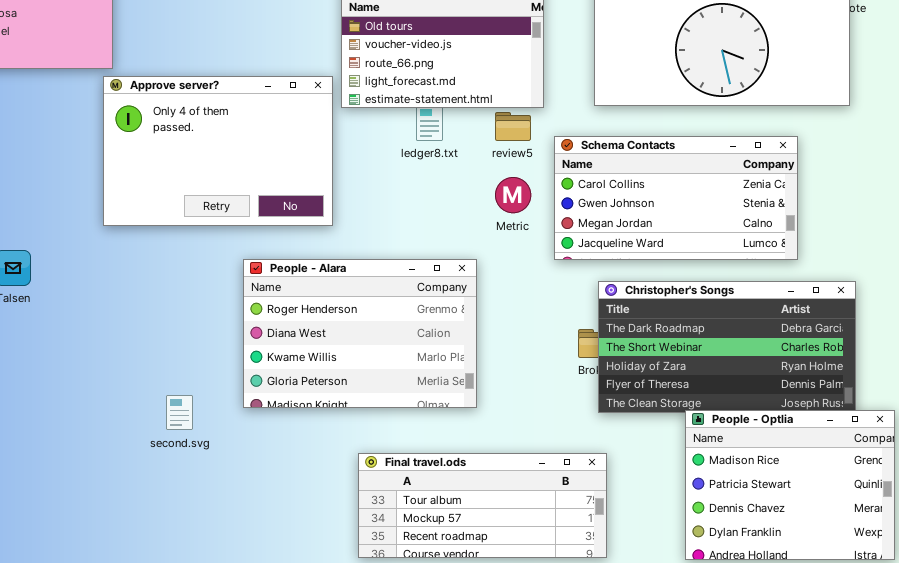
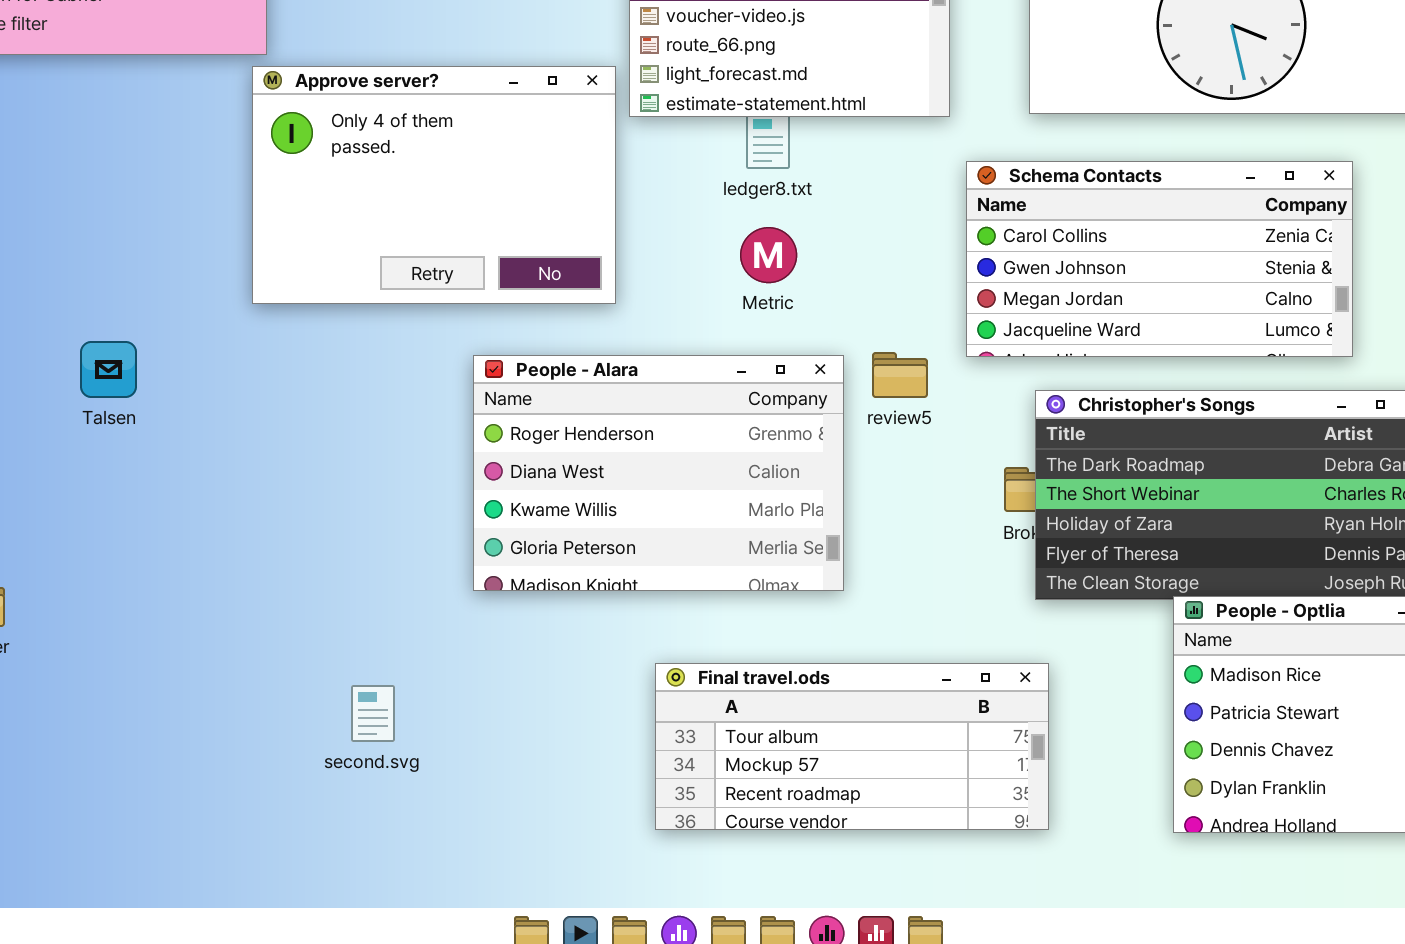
review5: [495,112,531,141] -> [872,352,928,398], moved
Metric: [495,177,531,213] -> [740,227,797,283], moved
second.svg: [166,395,193,430] -> [351,685,395,742], moved

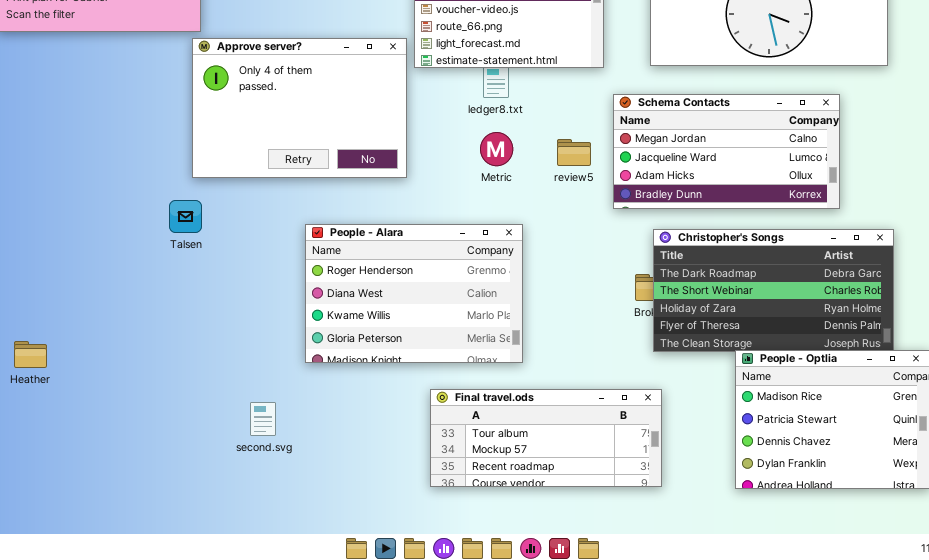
Schema Contacts: [966,161,1353,357] -> [613,94,840,209], scrolled down 2 rows
Talsen: [80,341,137,398] -> [169,200,202,233], moved
review5: [872,352,928,398] -> [557,139,591,166], moved
People - Alara: [473,355,844,591] -> [305,224,523,363], moved

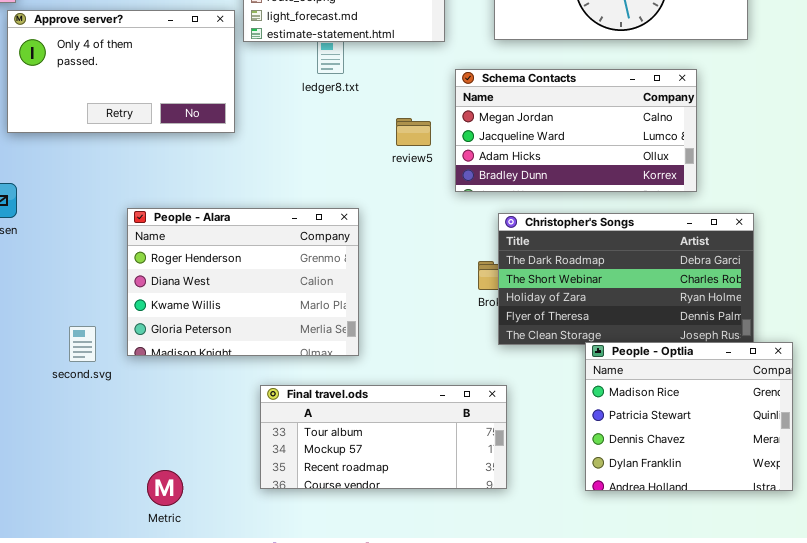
Approve server?: [192,38,407,178] -> [7,10,235,133], resized
Metric: [480,132,513,166] -> [147,470,183,506], moved
second.svg: [250,402,276,436] -> [69,326,96,362], moved

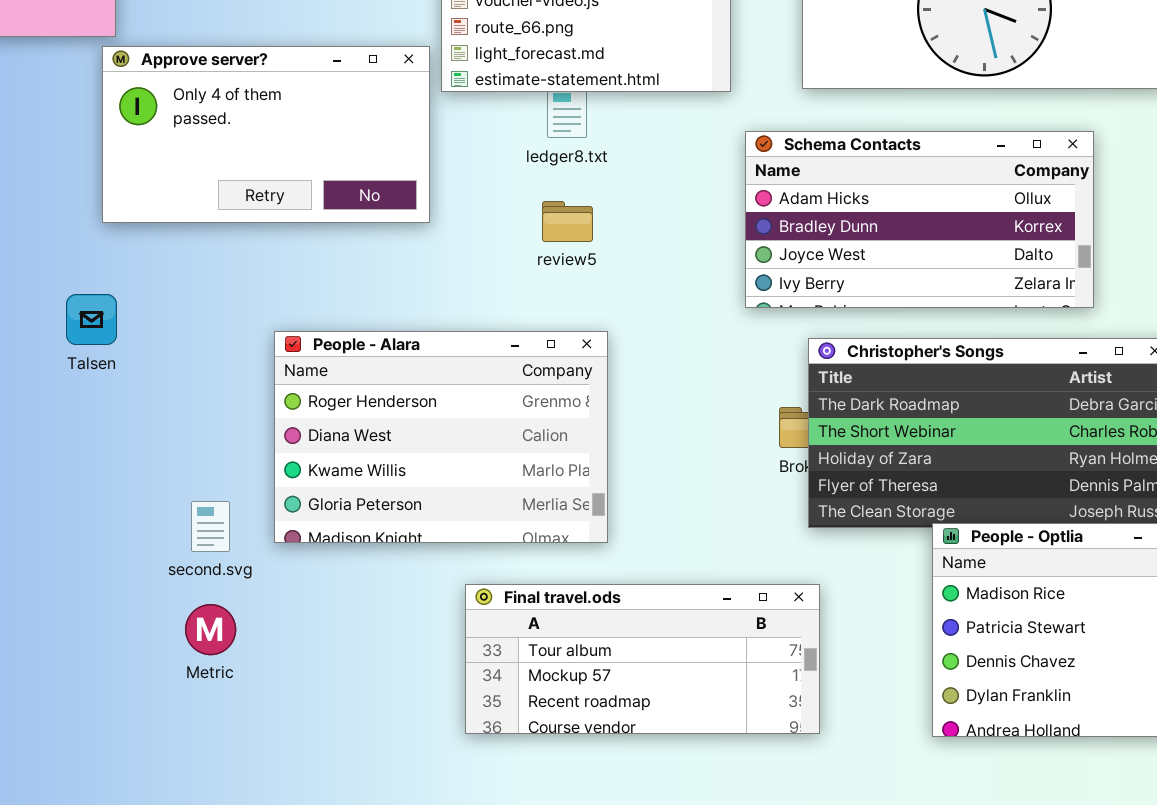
Schema Contacts: [455,69,697,192] -> [745,131,1094,308], scrolled down 2 rows
review5: [396,118,431,146] -> [542,201,593,242], moved
Metric: [147,470,183,506] -> [185,604,236,655], moved

